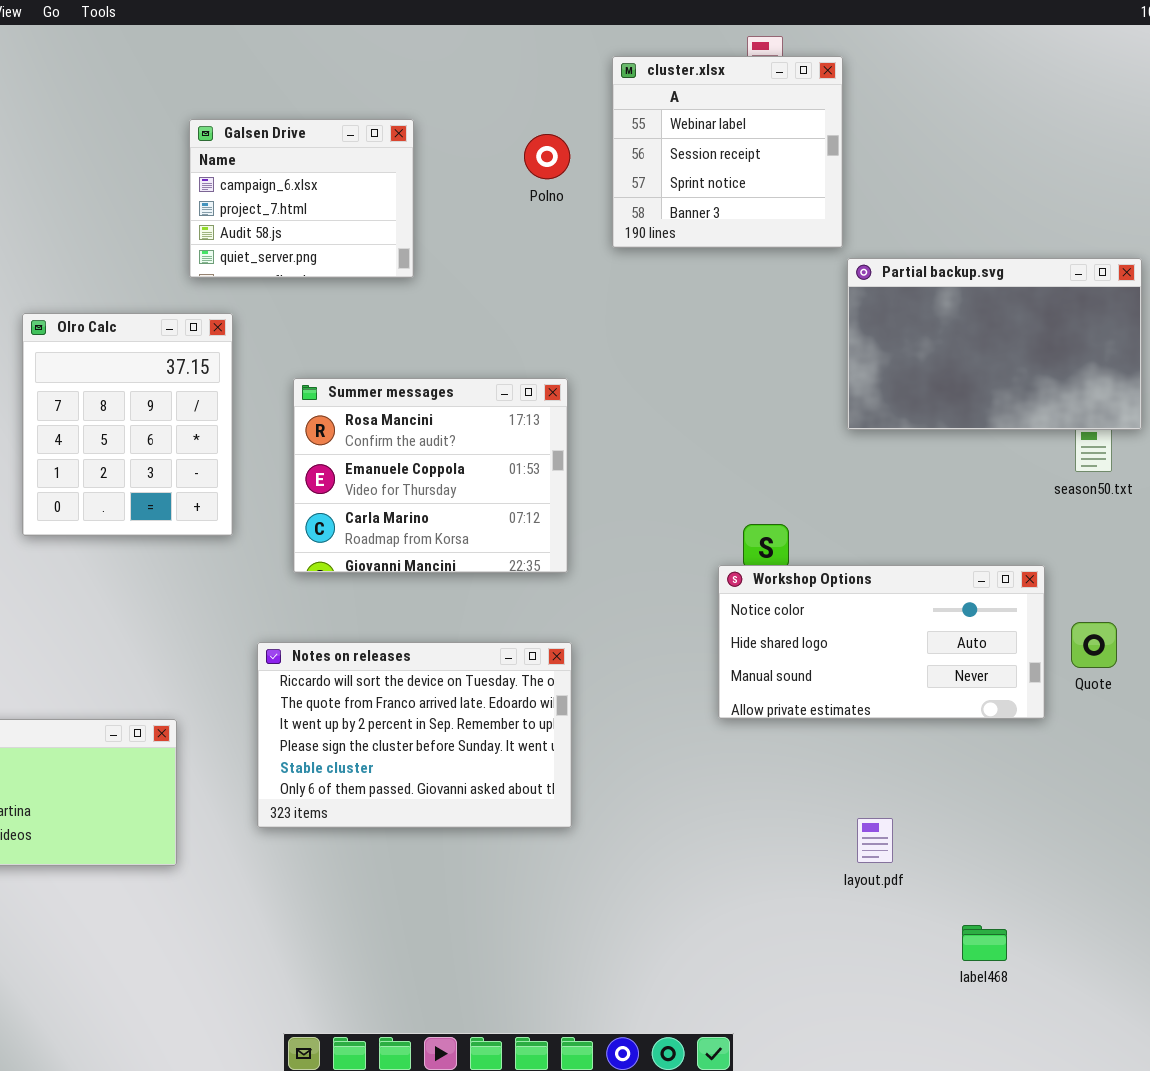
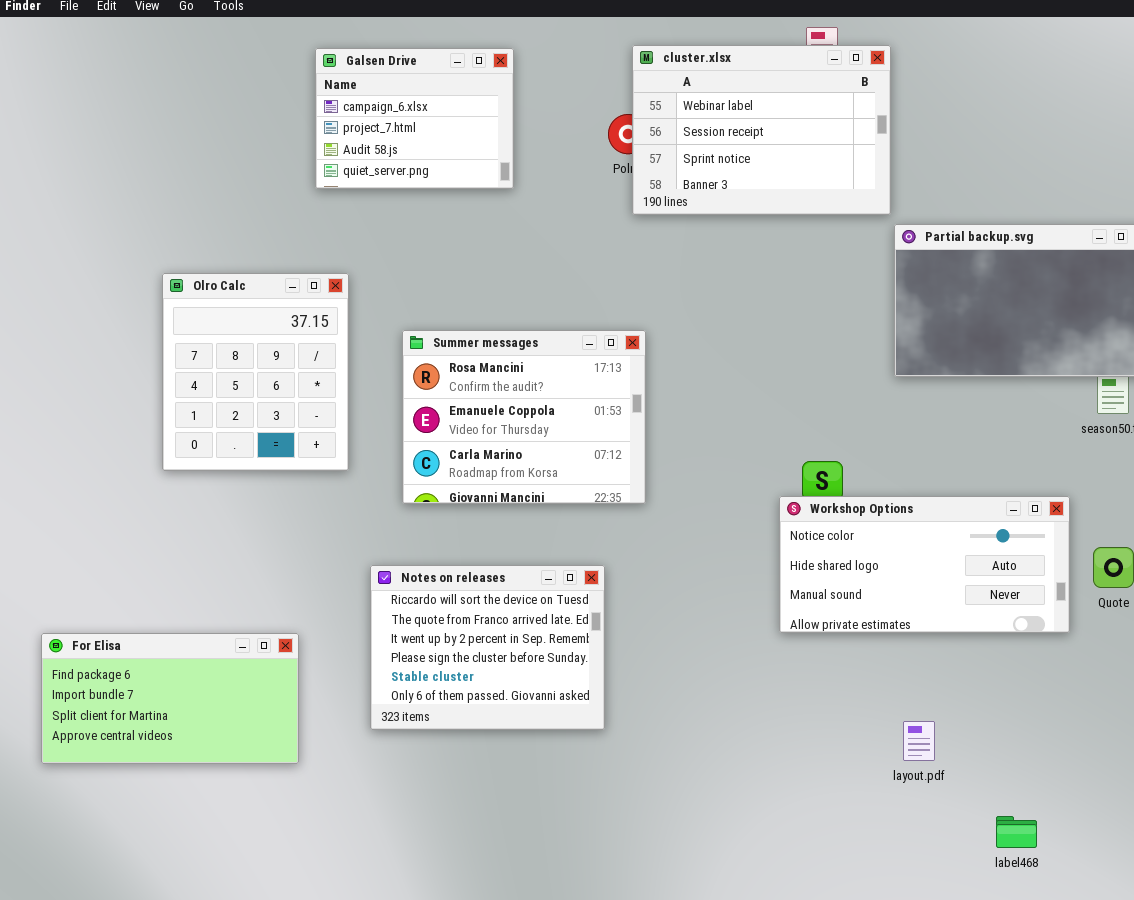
cluster.xlsx: [612,56,843,248] -> [632,45,891,215], resized
Galsen Drive: [189,119,414,278] -> [315,48,514,189], moved
Notes on releases: [257,642,572,828] -> [370,565,605,730], resized

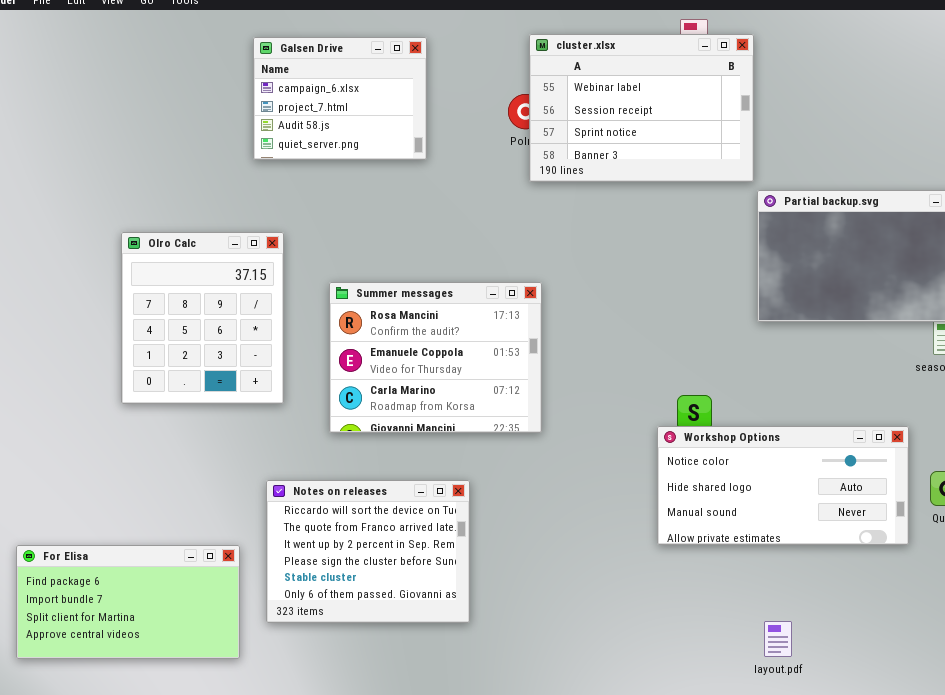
Notes on releases: [370,565,605,730] -> [266,480,470,623], moved

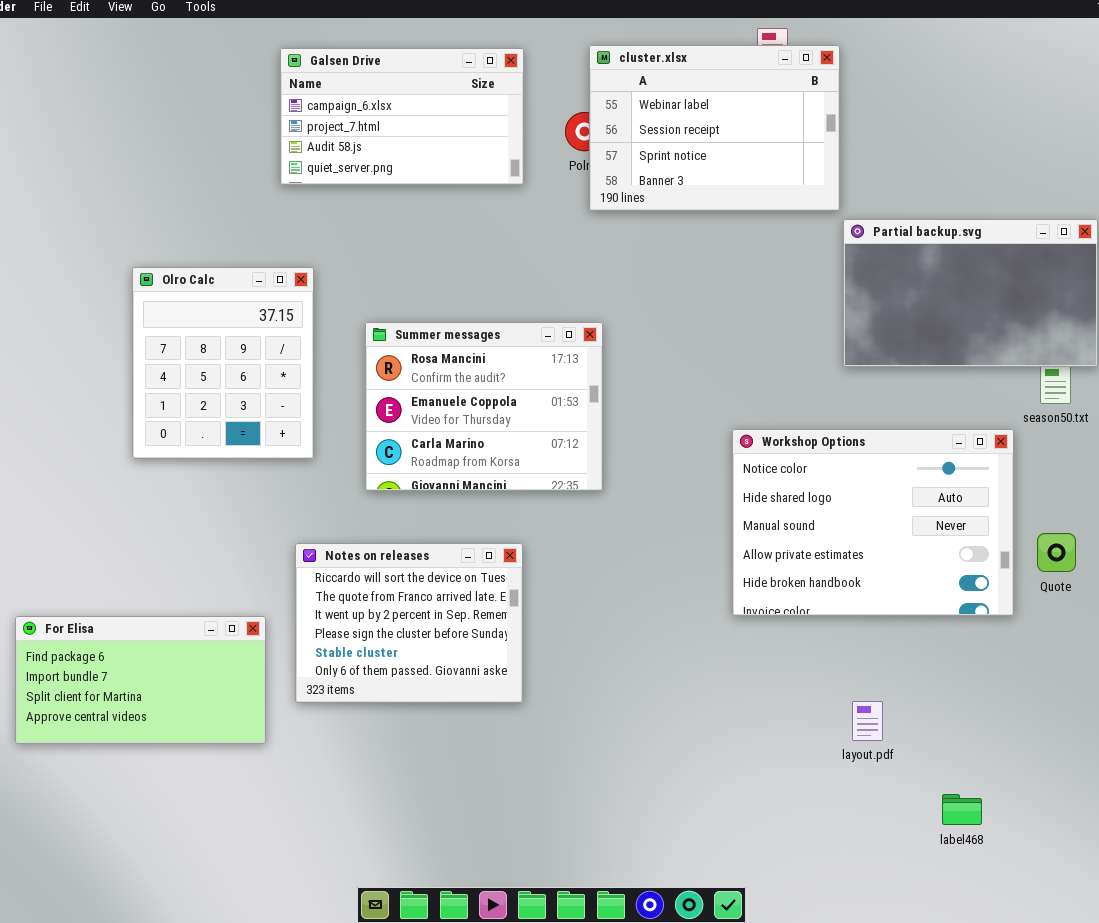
Galsen Drive: [253,37,427,160] -> [280,48,524,185], resized
Workshop Options: [657,426,909,545] -> [732,429,1014,616], resized

